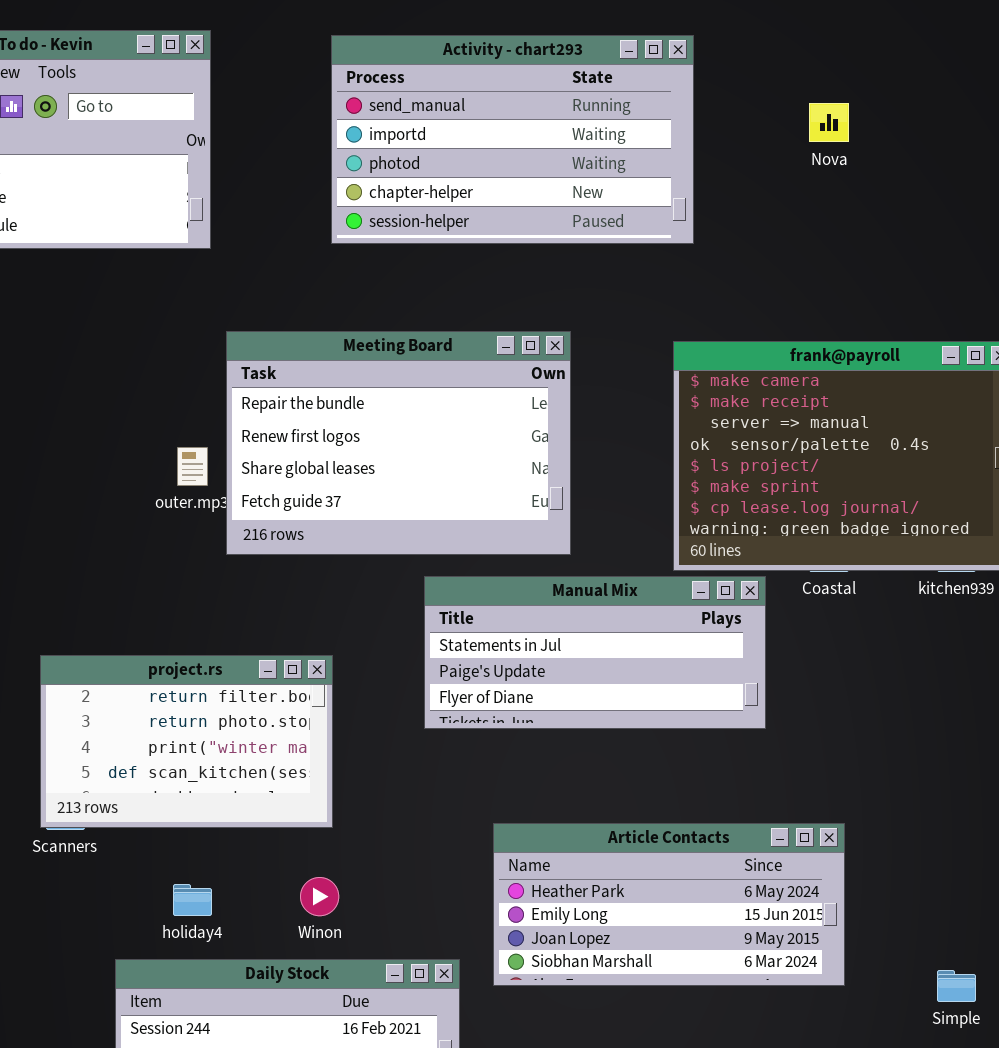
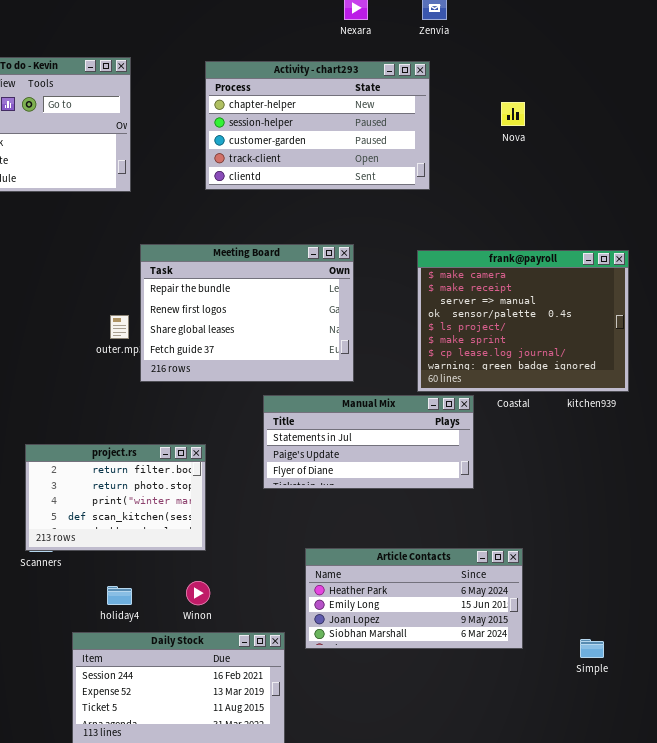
Activity - chart293: [331,35,694,244] -> [205,61,430,190], scrolled down 3 rows

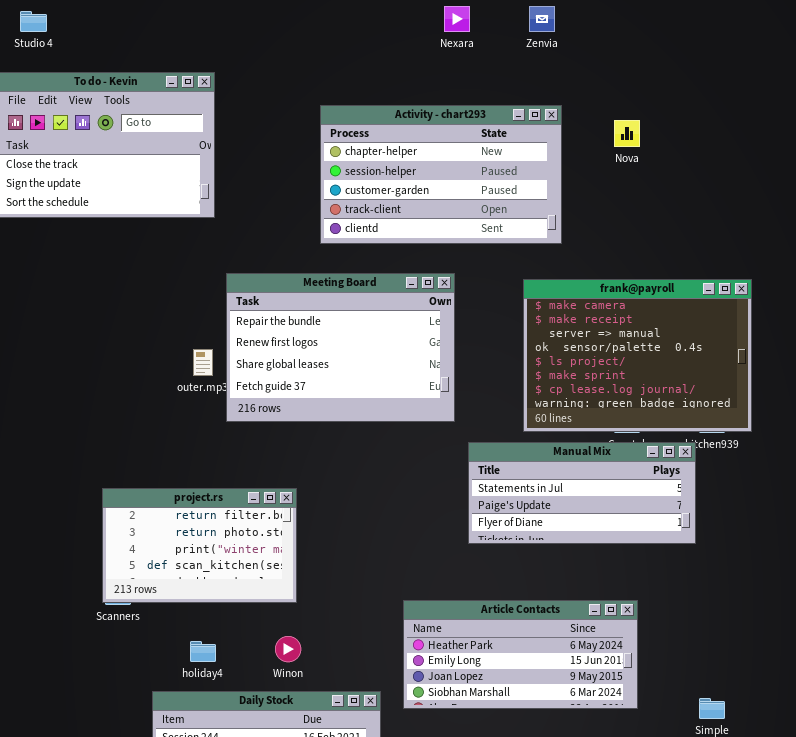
Activity - chart293: [205,61,430,190] -> [320,105,562,244], moved
Manual Mix: [263,395,474,489] -> [468,442,696,544], moved

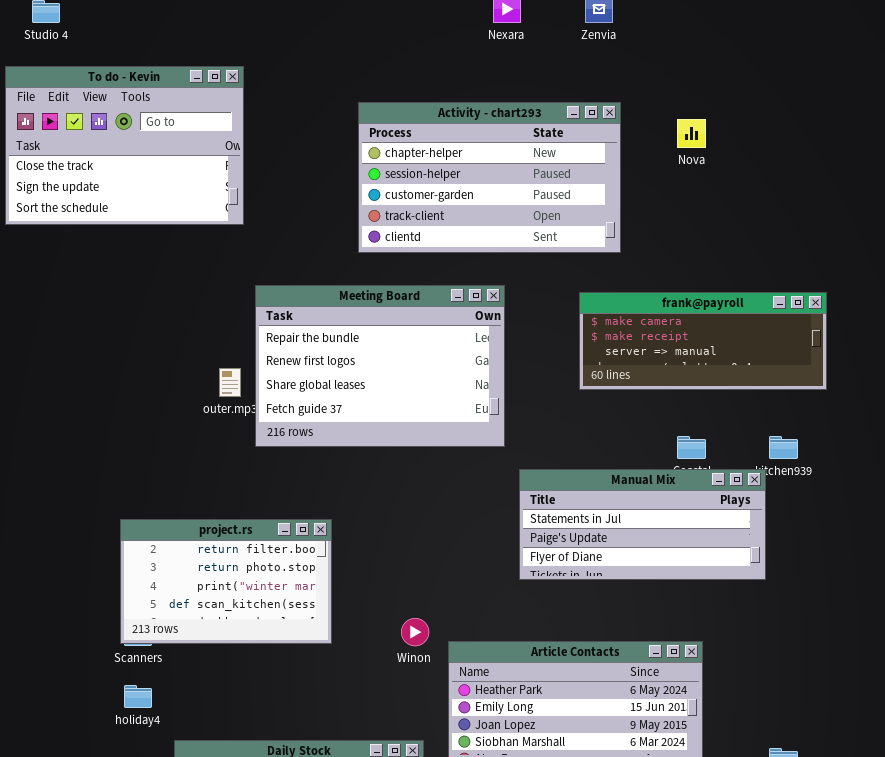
frank@payroll: [523,279,752,432] -> [579,292,827,390], resized
Winon: [275,636,301,662] -> [401,618,429,646], moved
holiday4: [190,641,216,662] -> [124,685,152,708], moved

